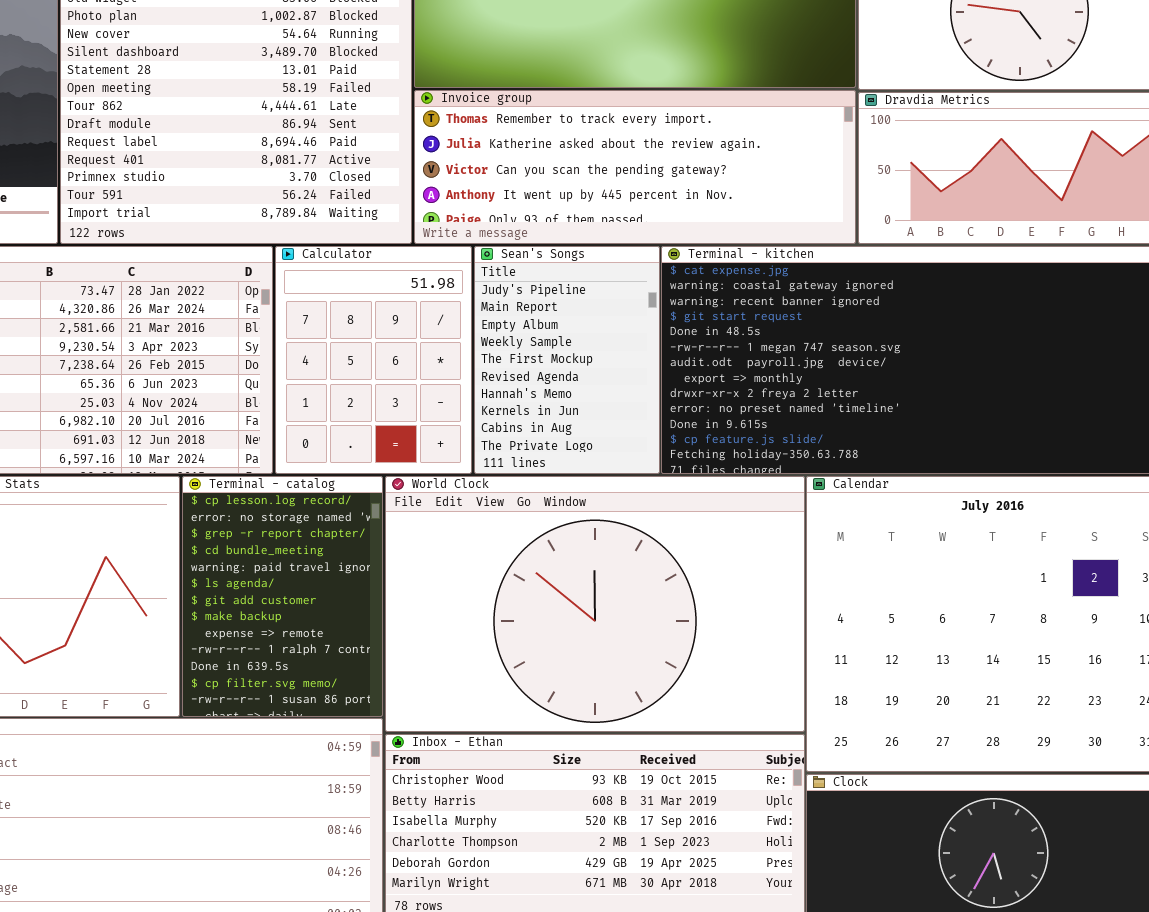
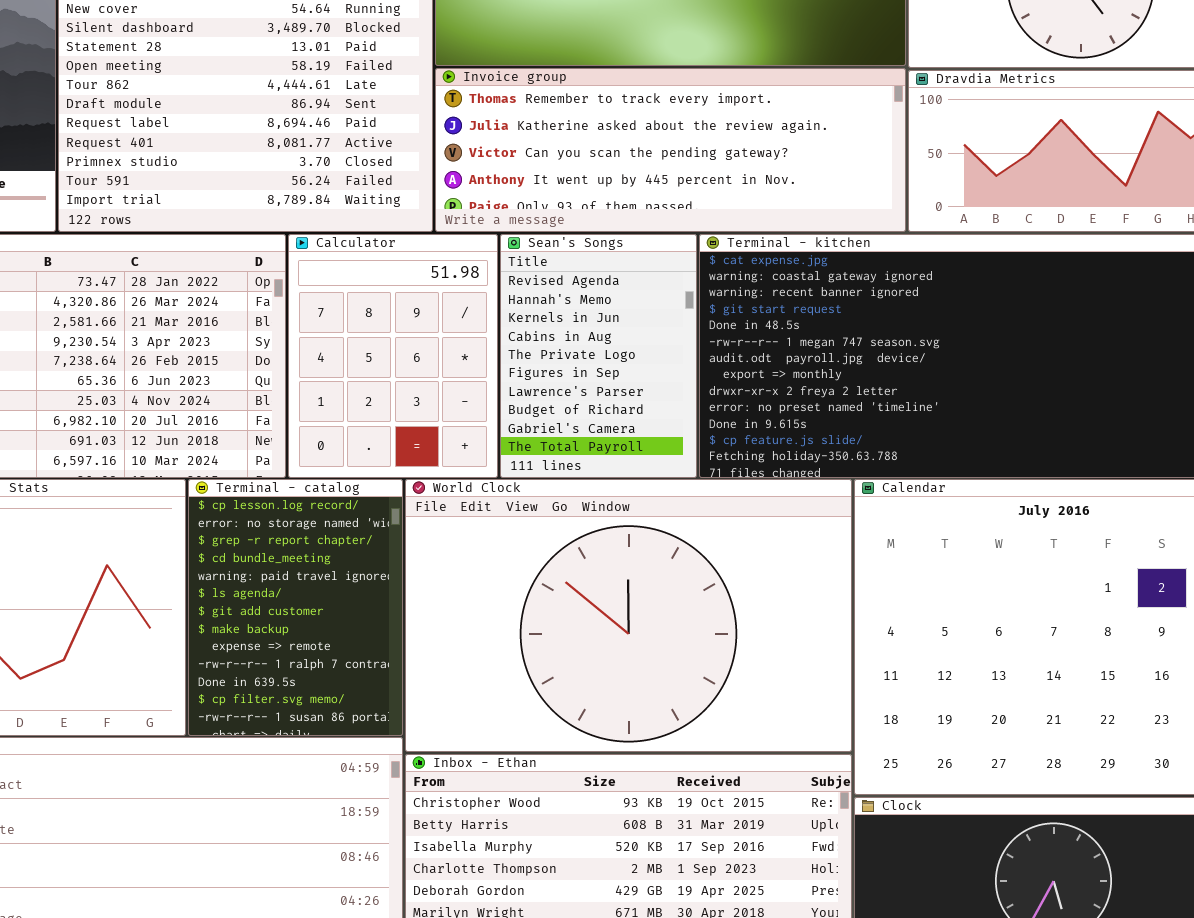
Sean's Songs: [474,246,660,474] -> [500,234,697,478], scrolled down 5 rows

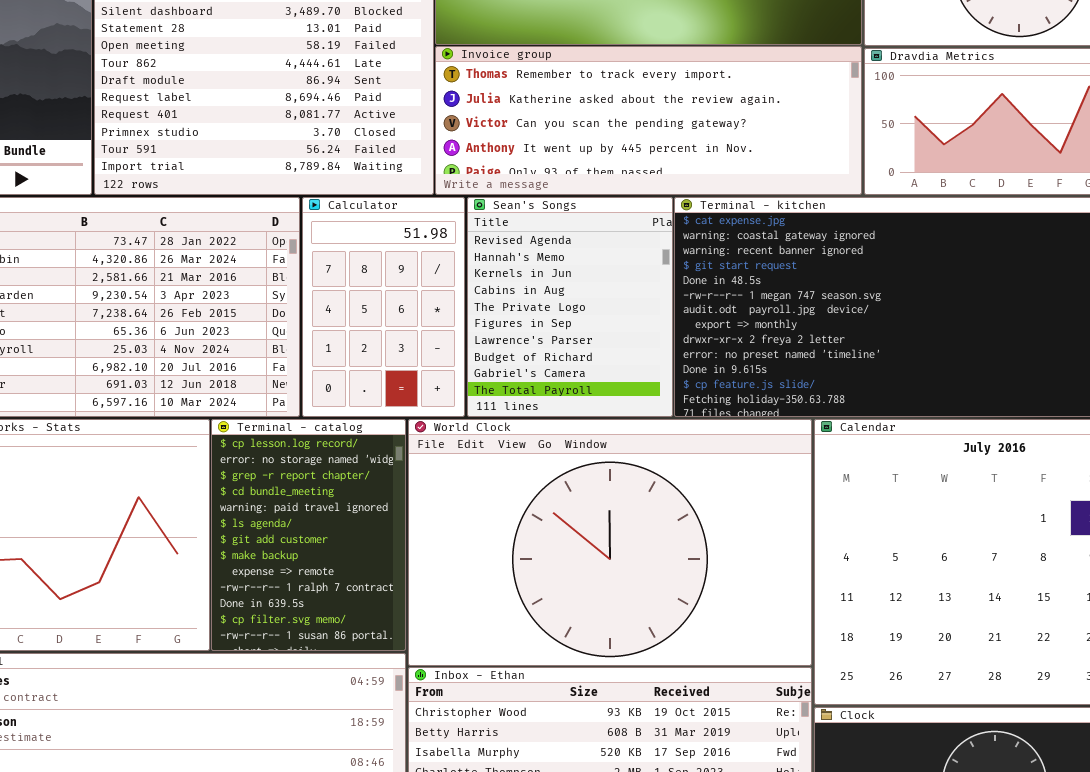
Calculator: [288,234,498,478] -> [302,197,465,417], resized
Sean's Songs: [500,234,697,478] -> [467,197,673,417], resized

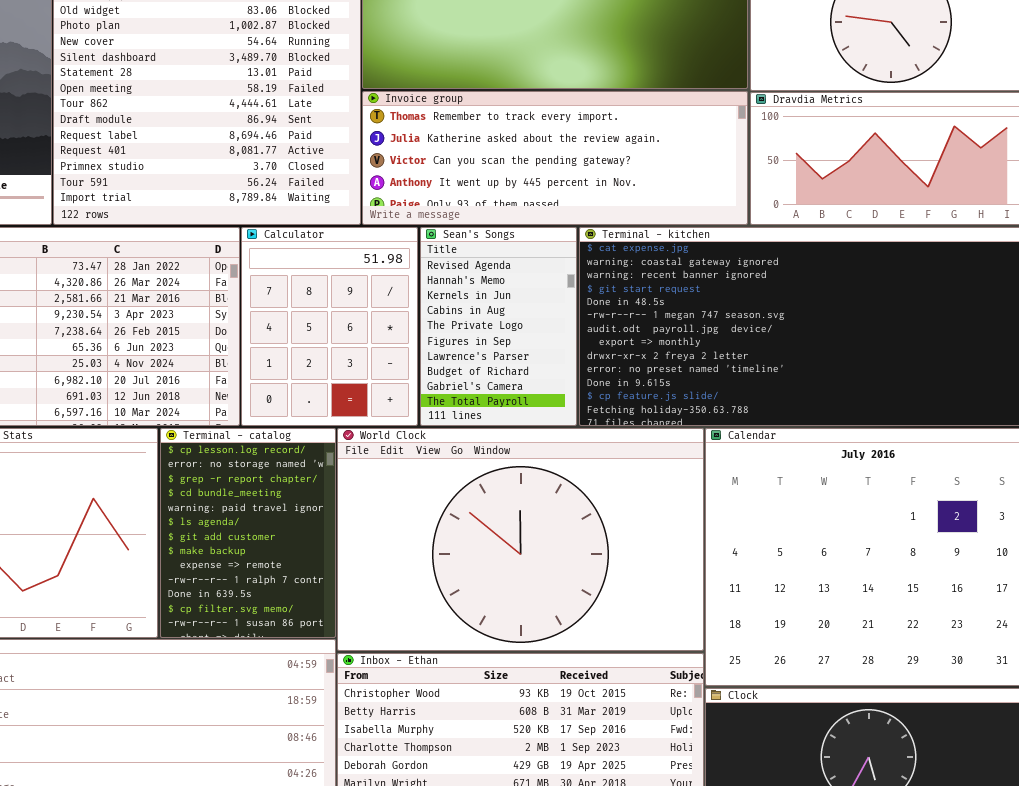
Calculator: [302,197,465,417] -> [241,227,418,426], resized
Sean's Songs: [467,197,673,417] -> [420,227,577,426], resized

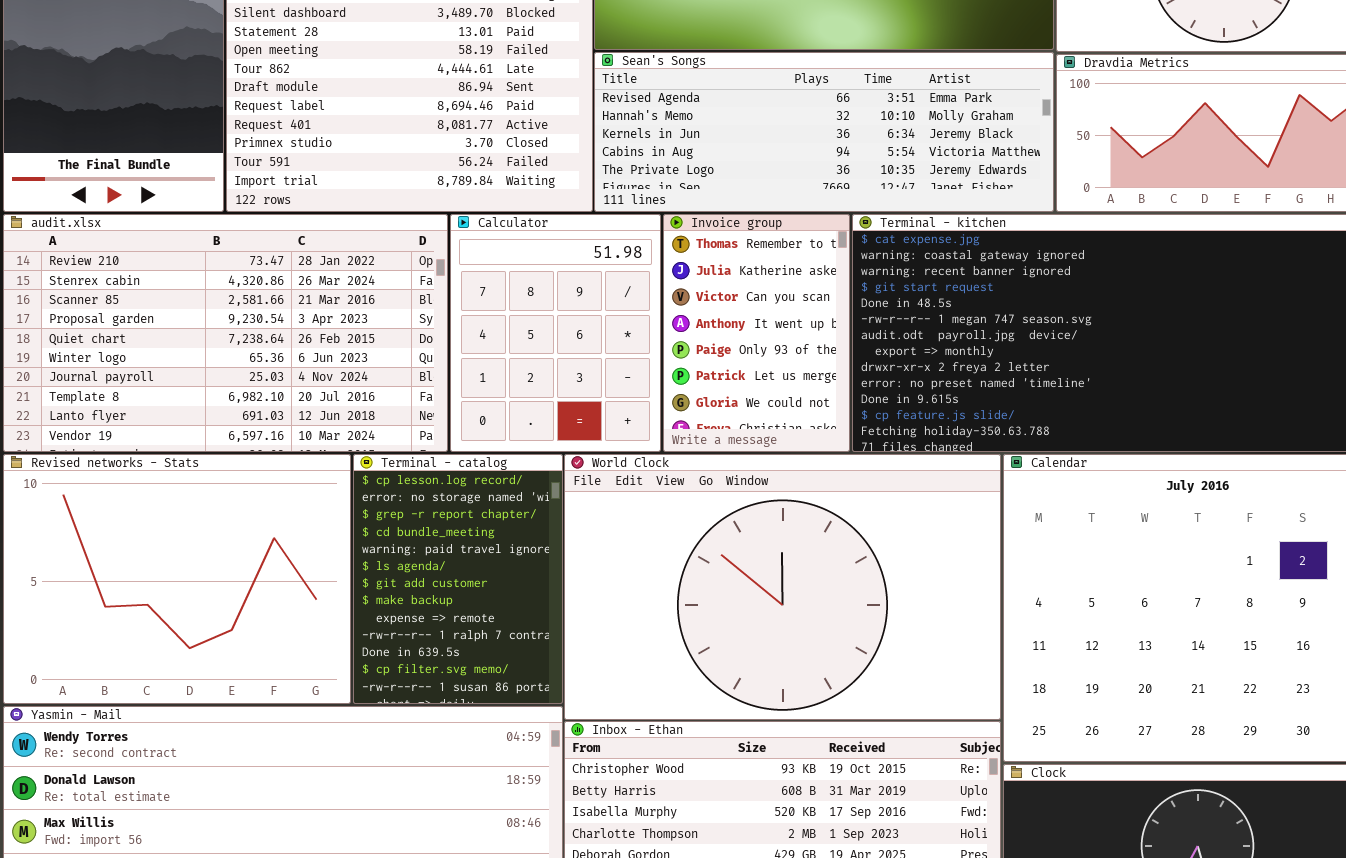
Invoice group: [362,91,748,225] -> [663,214,850,452], moved, resized
Sean's Songs: [420,227,577,426] -> [594,52,1054,212], moved, resized

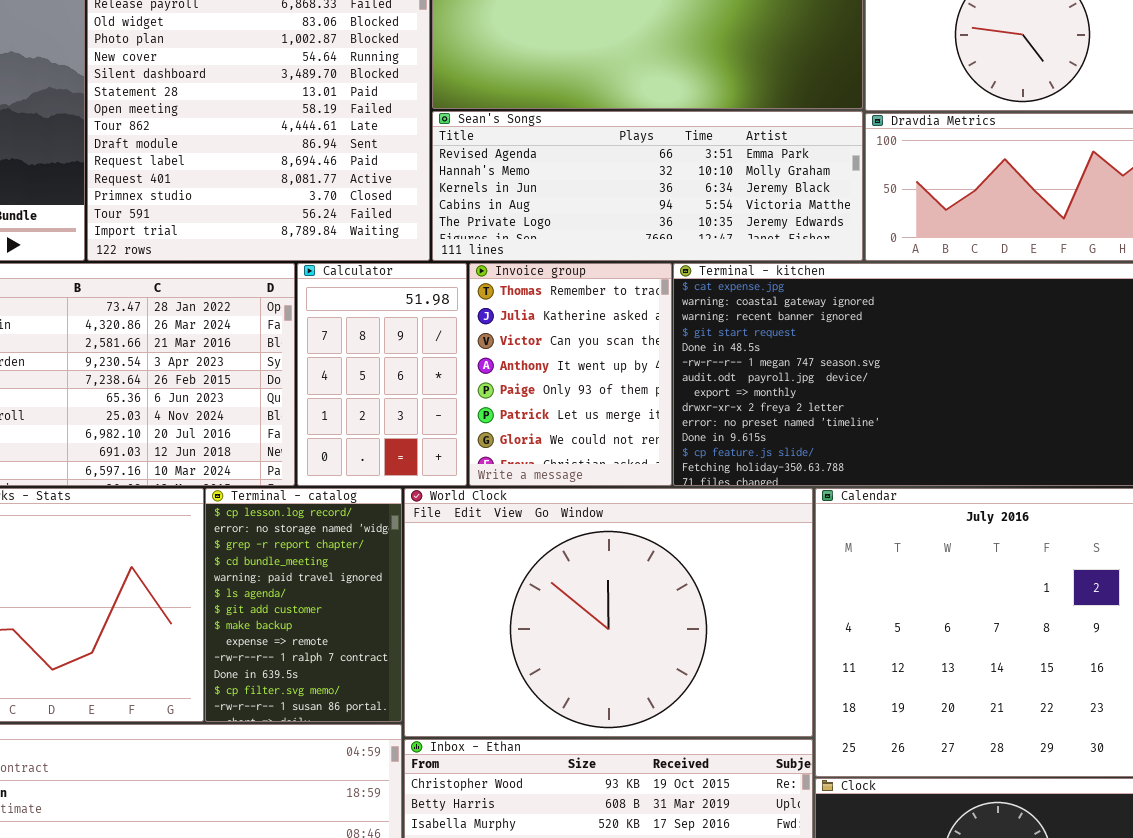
Calculator: [450,214,661,452] -> [297,263,467,486], resized
Invoice group: [663,214,850,452] -> [469,263,672,486], resized

